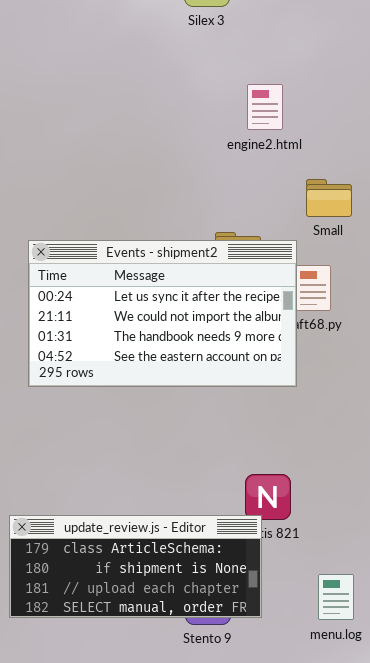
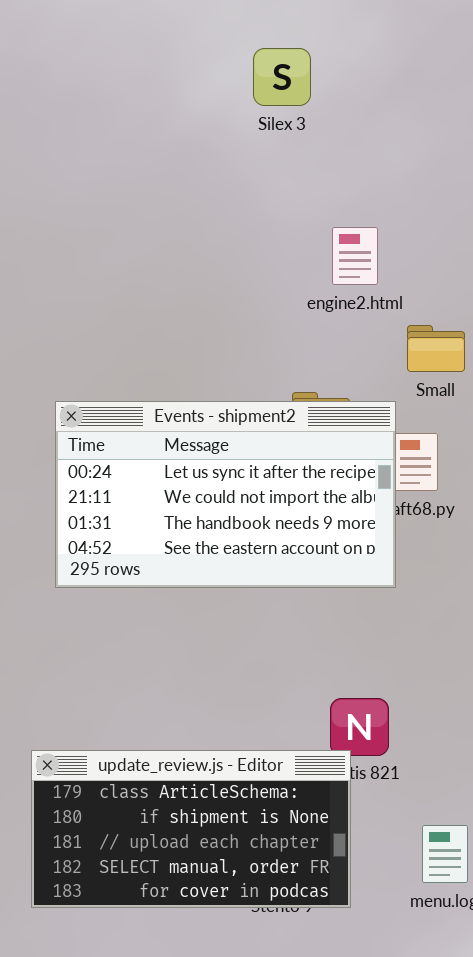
engine2.html: [247,84,283,130] -> [332,227,378,285], moved
update_review.js - Editor: [9,515,262,618] -> [31,750,351,908], resized

